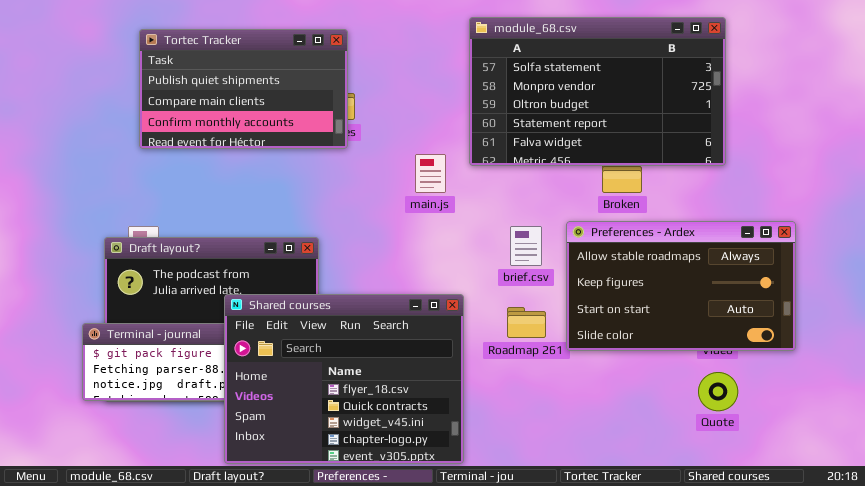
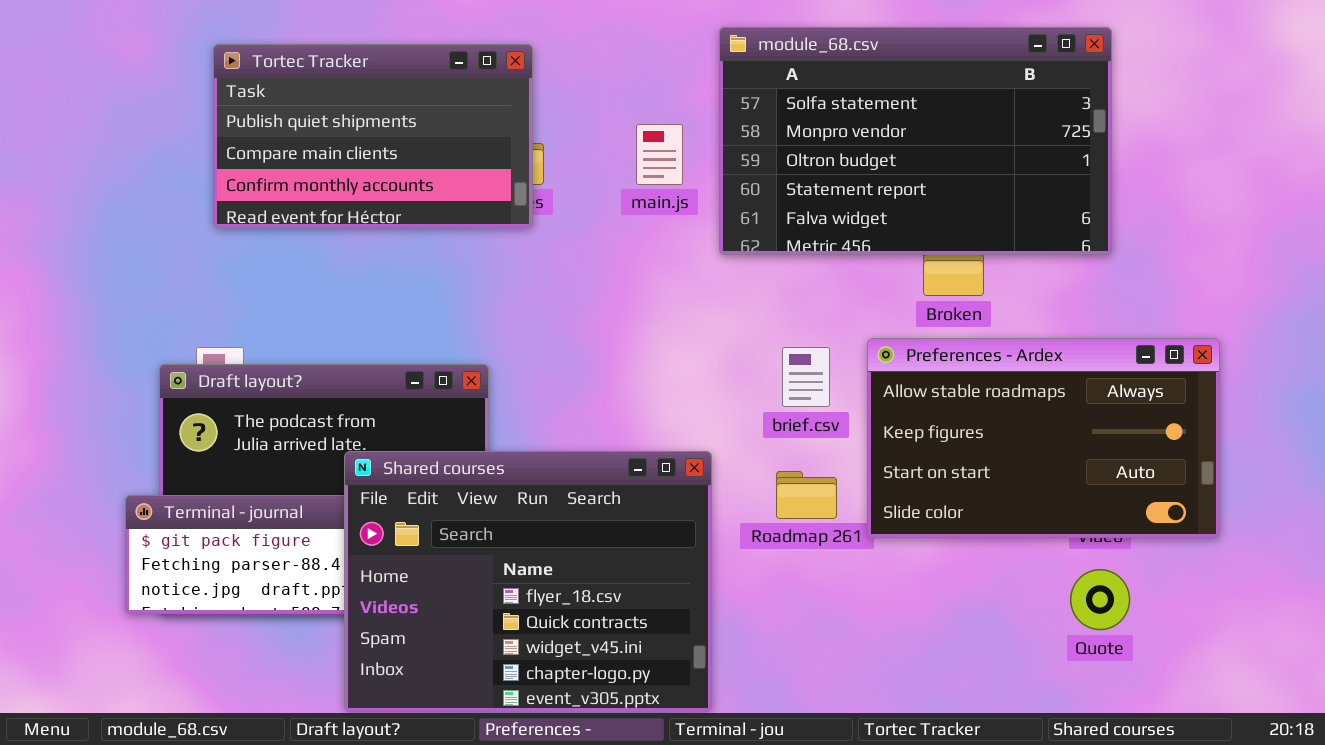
main.js: [415,154,446,193] -> [636,124,683,185], moved

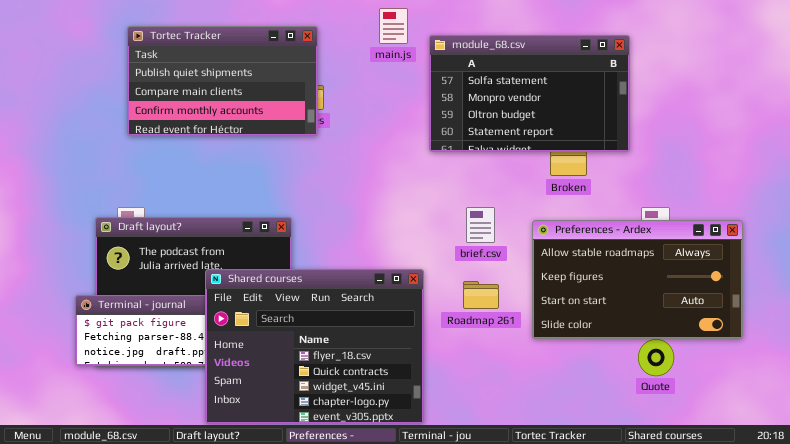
module_68.csv: [719,27,1112,255] -> [429,35,630,152], resized
main.js: [636,124,683,185] -> [379,8,408,44], moved
Preferences - Ardex: [867,338,1220,538] -> [532,220,743,339], moved

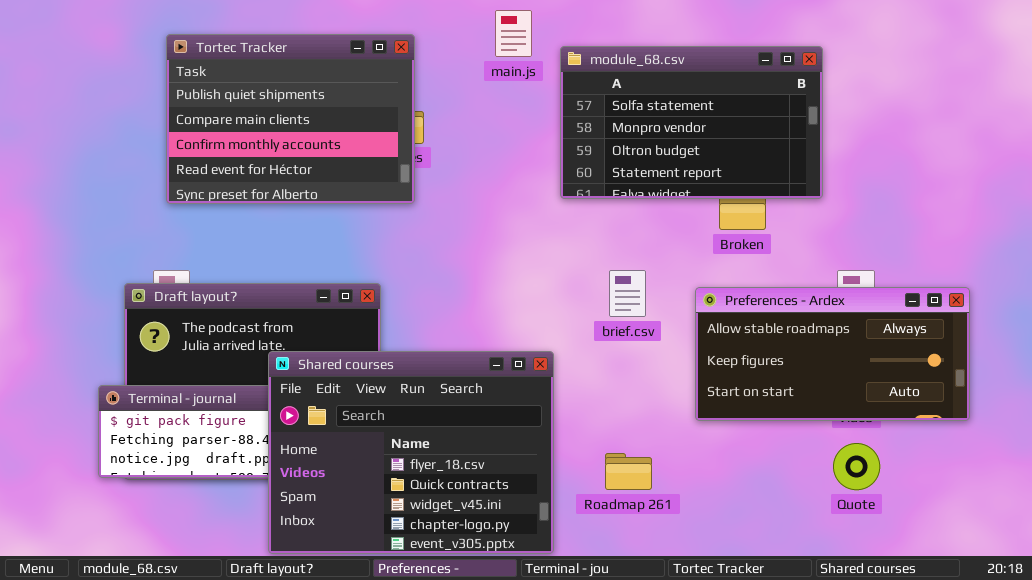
Tortec Tracker: [127,26,318,136] -> [166,34,415,204], resized
Preferences - Ardex: [532,220,743,339] -> [695,287,970,421], resized
Roadmap 261: [463,281,499,309] -> [605,453,652,490], moved

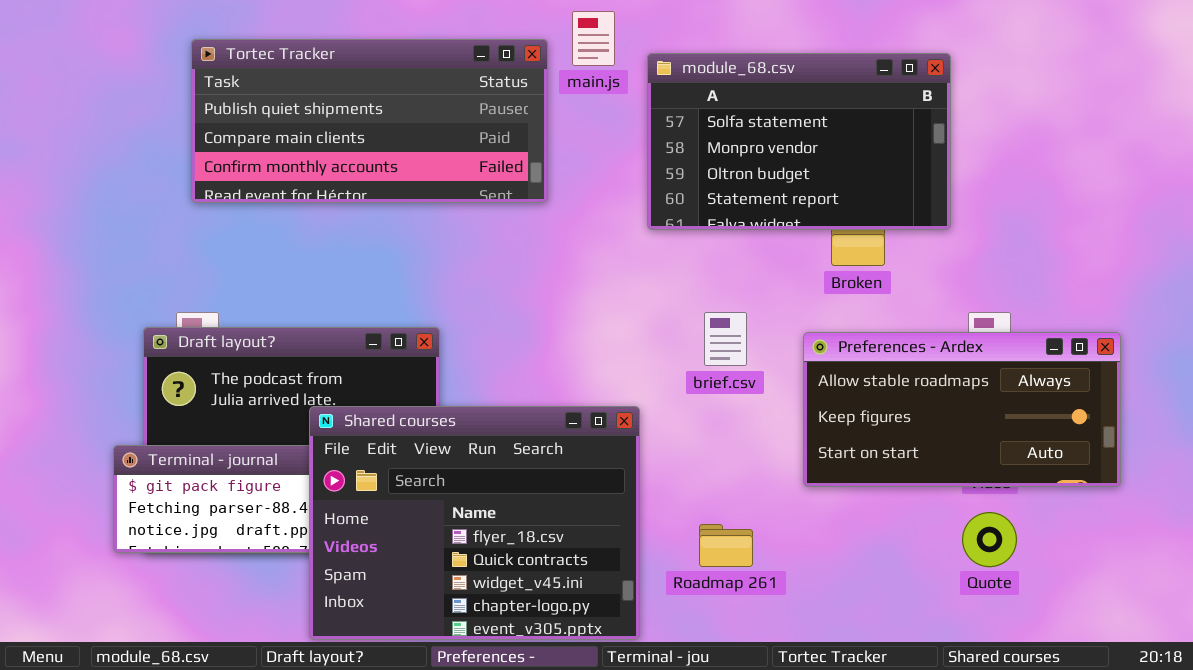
Tortec Tracker: [166,34,415,204] -> [191,39,548,203], resized

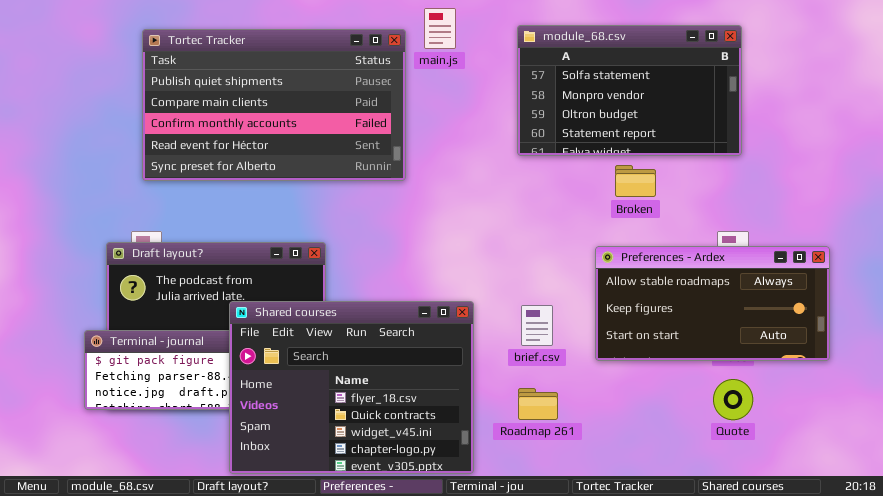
Tortec Tracker: [191,39,548,203] -> [142,29,406,181], resized
module_68.csv: [647,53,951,230] -> [517,25,742,156], moved
brief.csv: [704,312,747,366] -> [521,305,553,346], moved

